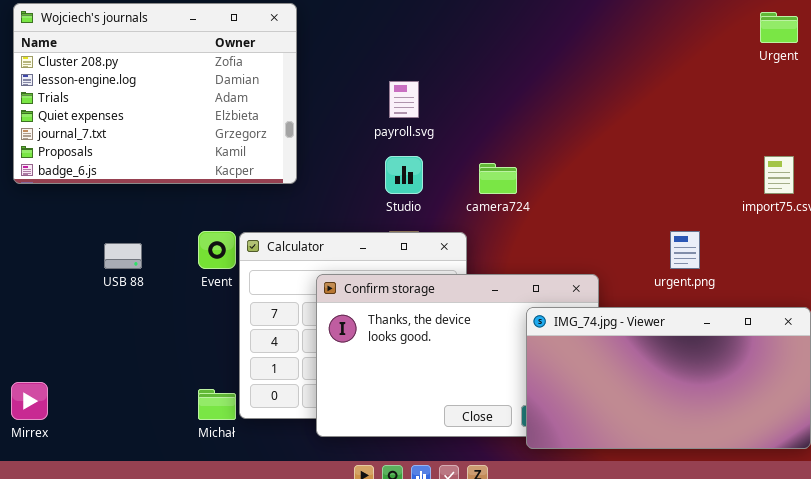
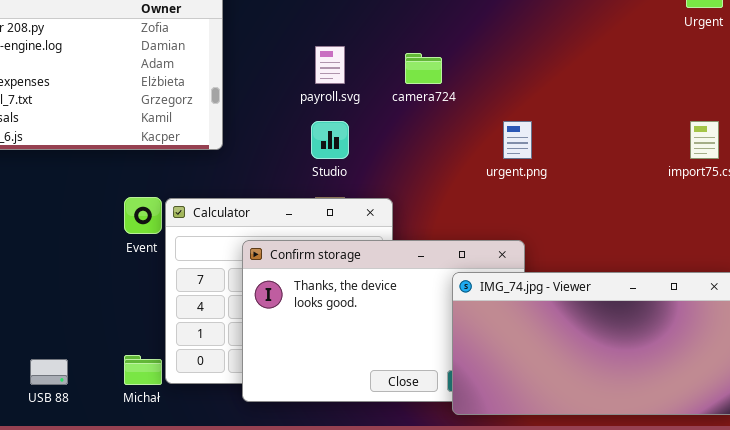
camera724: [479,163,517,194] -> [405,53,442,84], moved
urgent.png: [670,231,700,269] -> [503,121,532,159], moved
USB 88: [104,243,142,269] -> [30,359,68,385], moved

